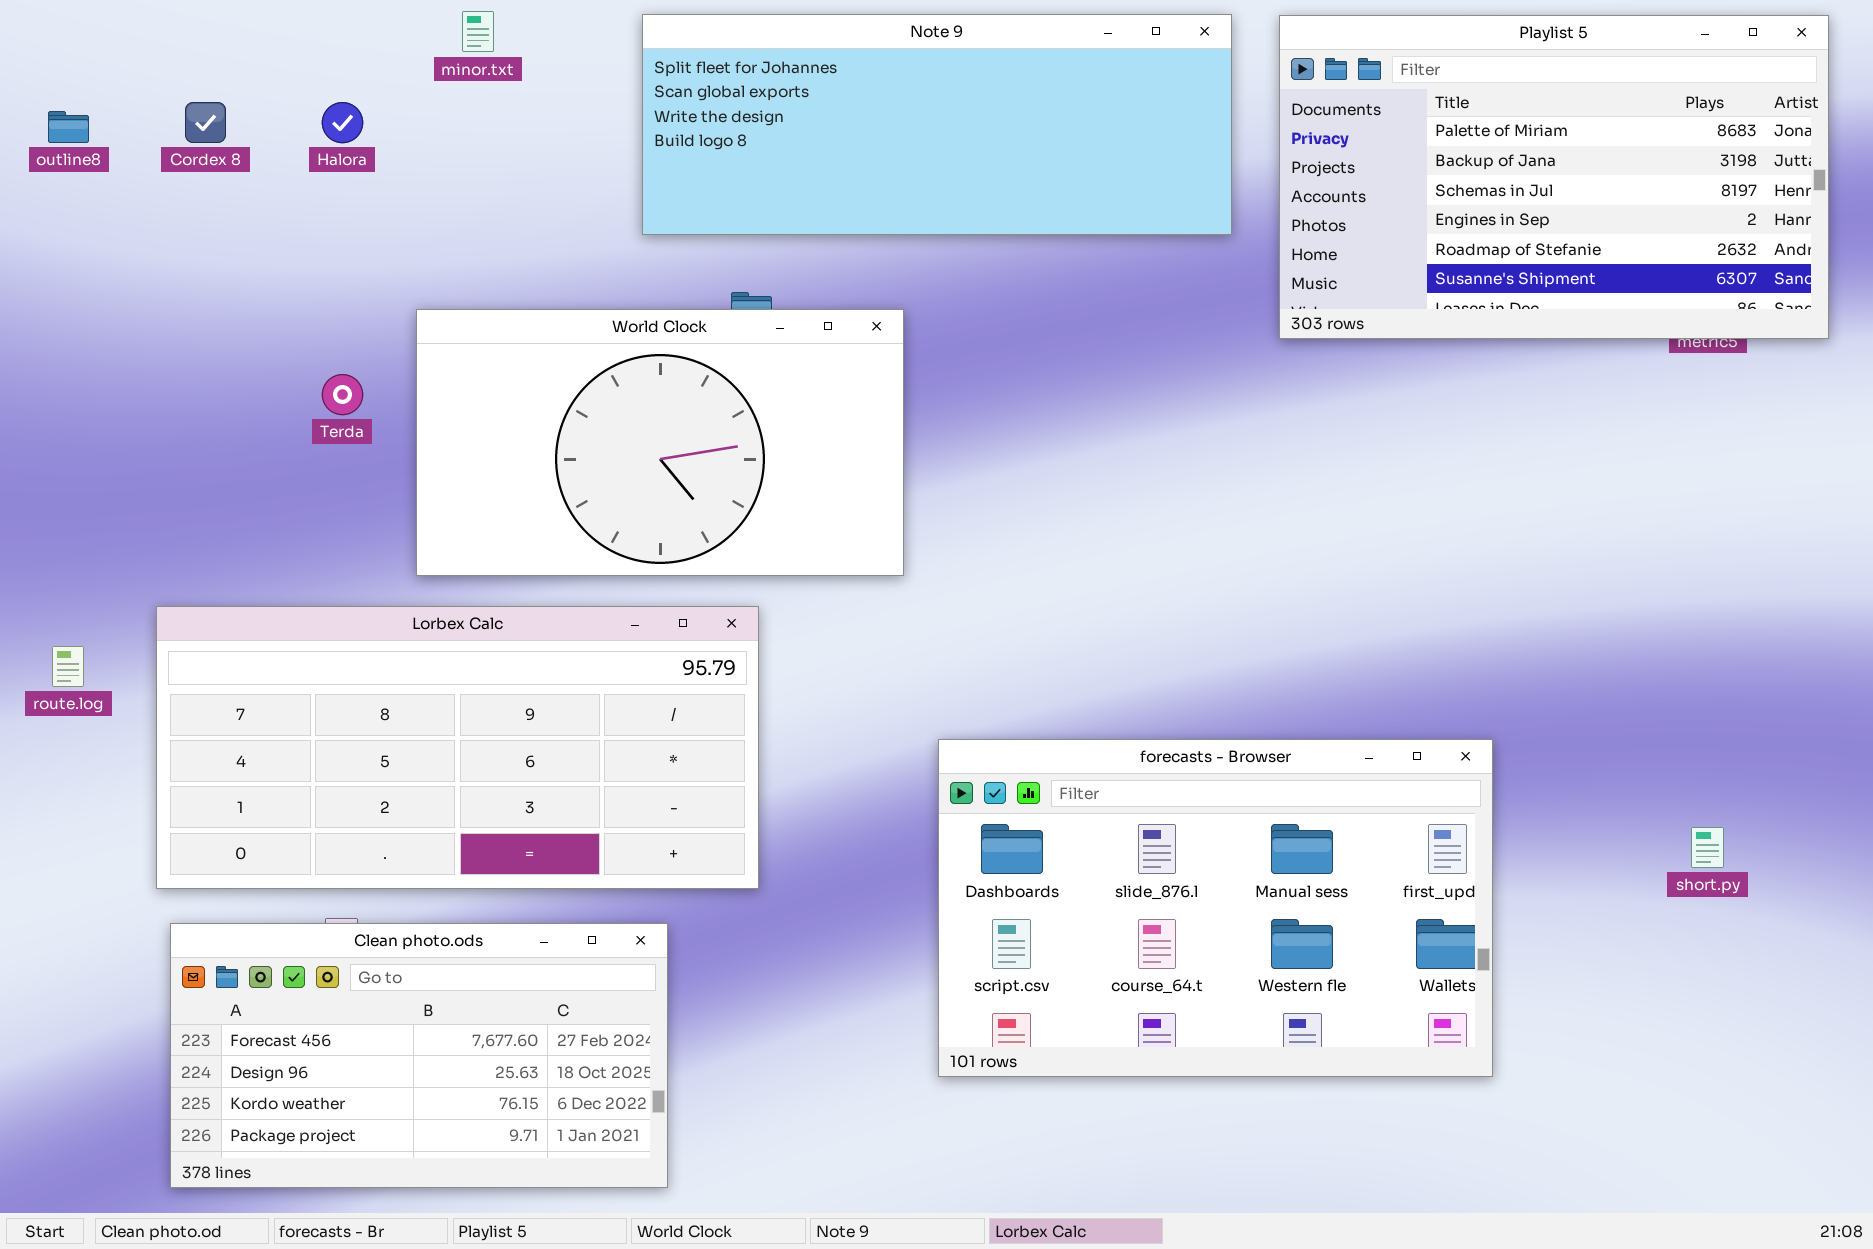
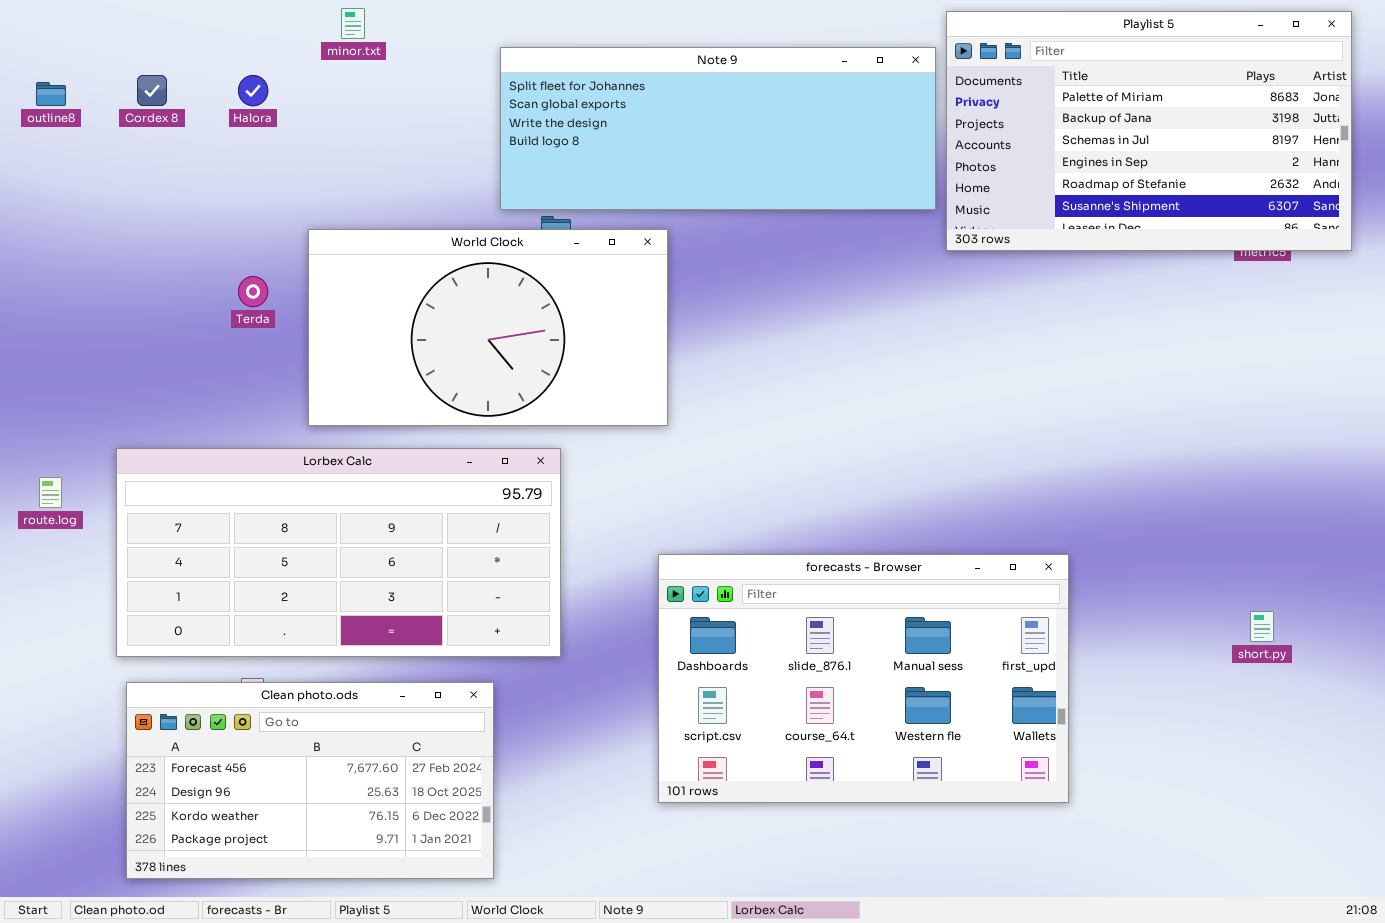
Note 9: [642,14,1232,235] -> [500,47,936,210], moved
forecasts - Browser: [938,739,1493,1077] -> [658,554,1069,803], moved

